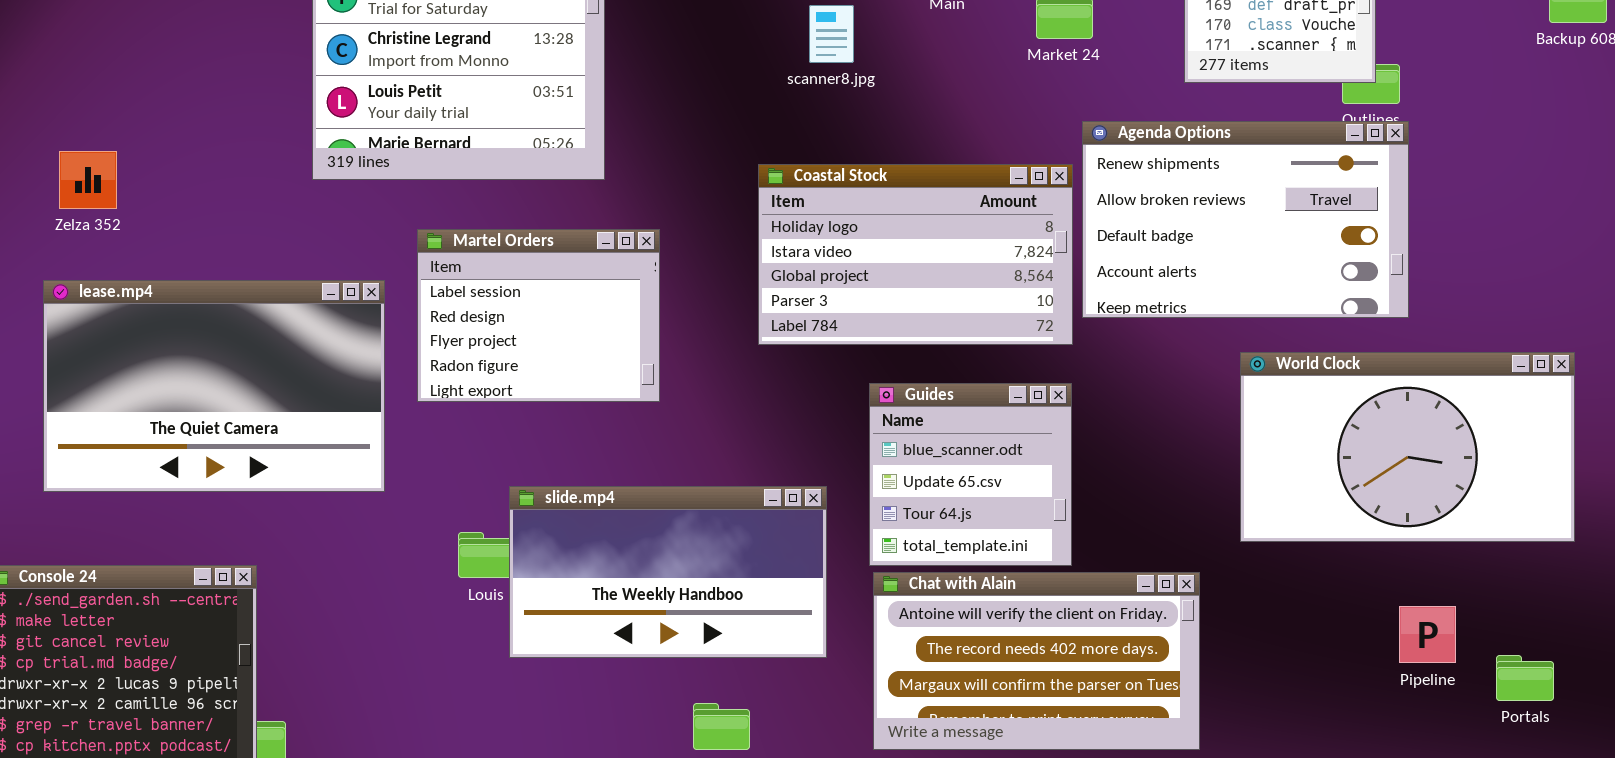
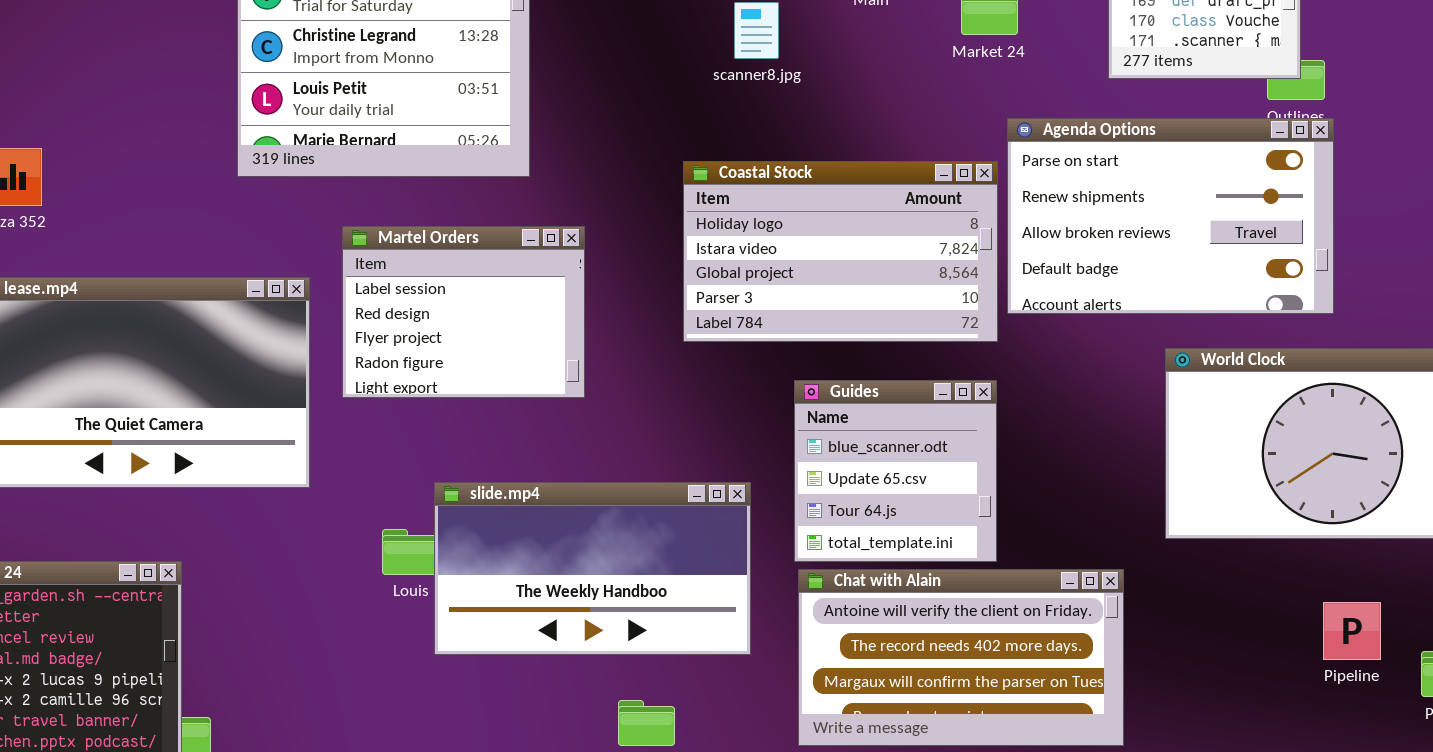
Agenda Options: [1082,121,1409,318] -> [1007,118,1334,314], scrolled up 1 row

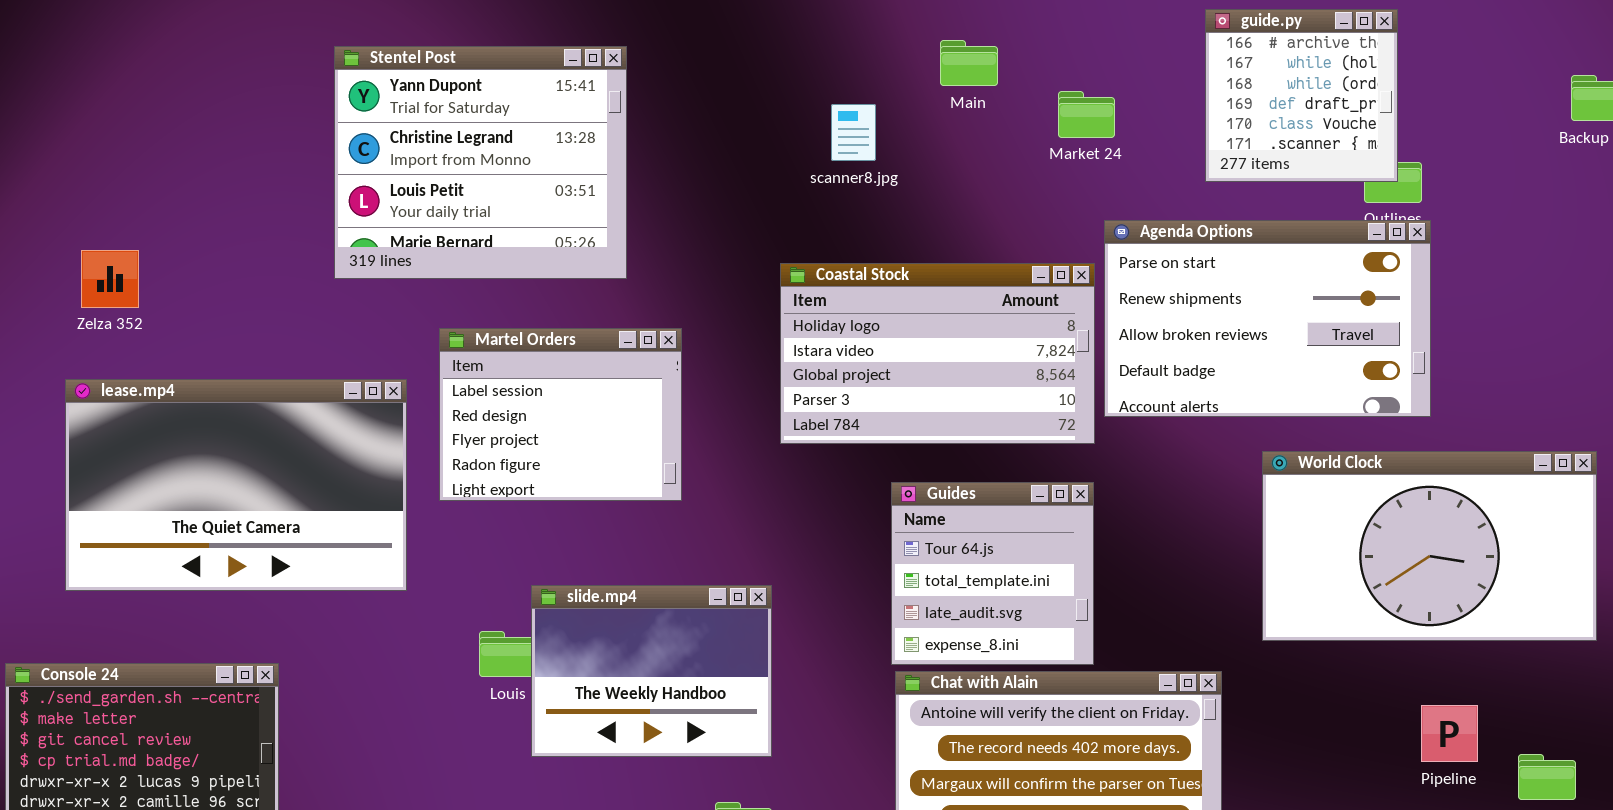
Guides: [794,380,997,562] -> [891,482,1094,665], scrolled down 2 rows
slide.mp4: [434,482,751,655] -> [531,585,772,757], resized

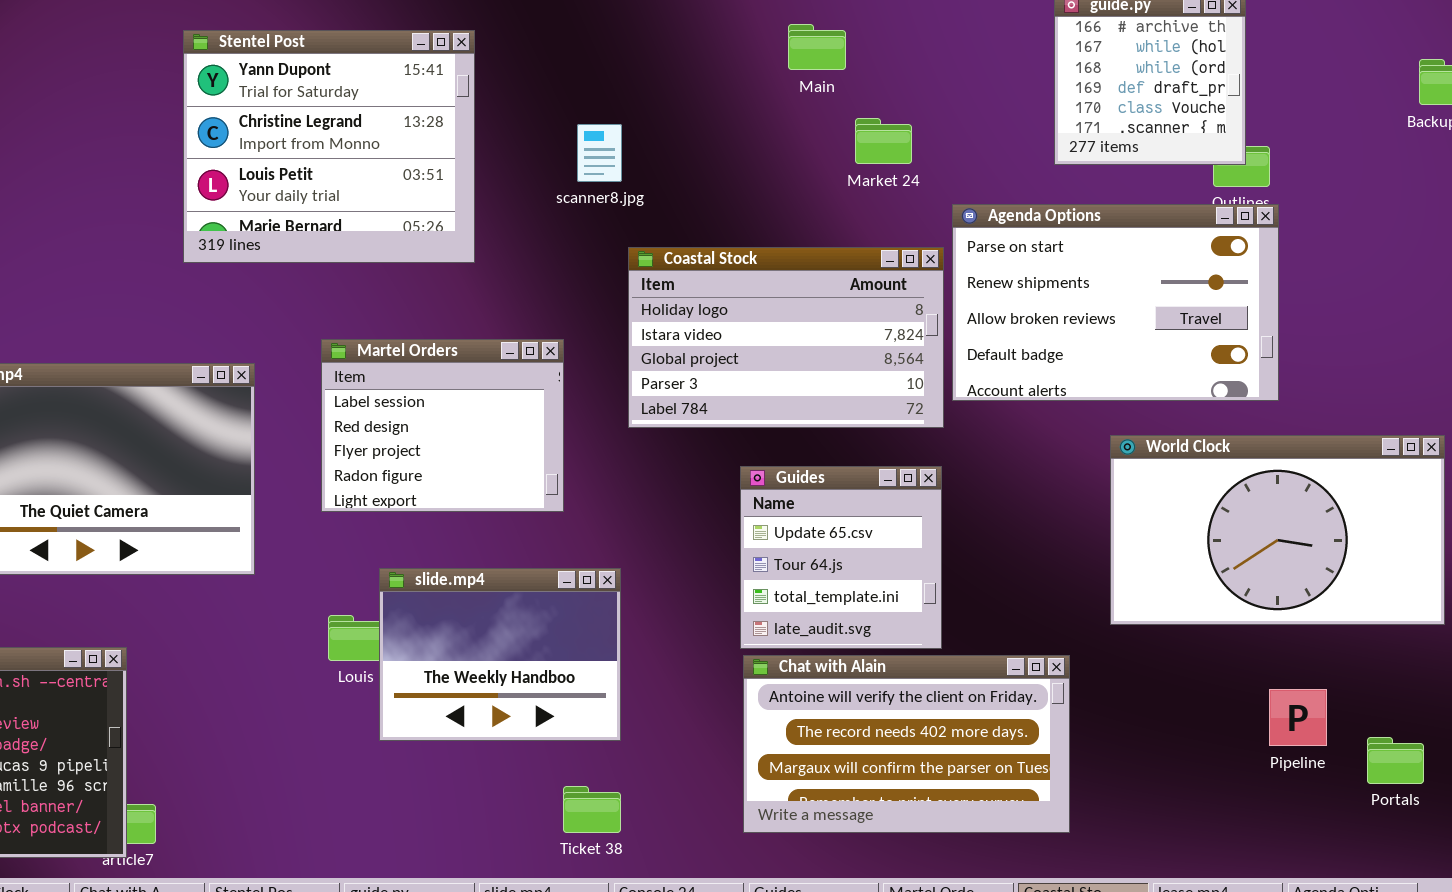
Market 24: [1058,91,1115,138] -> [855,118,912,164], moved
scanner8.jpg: [831,104,876,161] -> [577,124,622,182], moved
Martel Orders: [439,328,682,501] -> [321,339,564,512], moved
Guides: [891,482,1094,665] -> [740,466,942,649], scrolled up 1 row

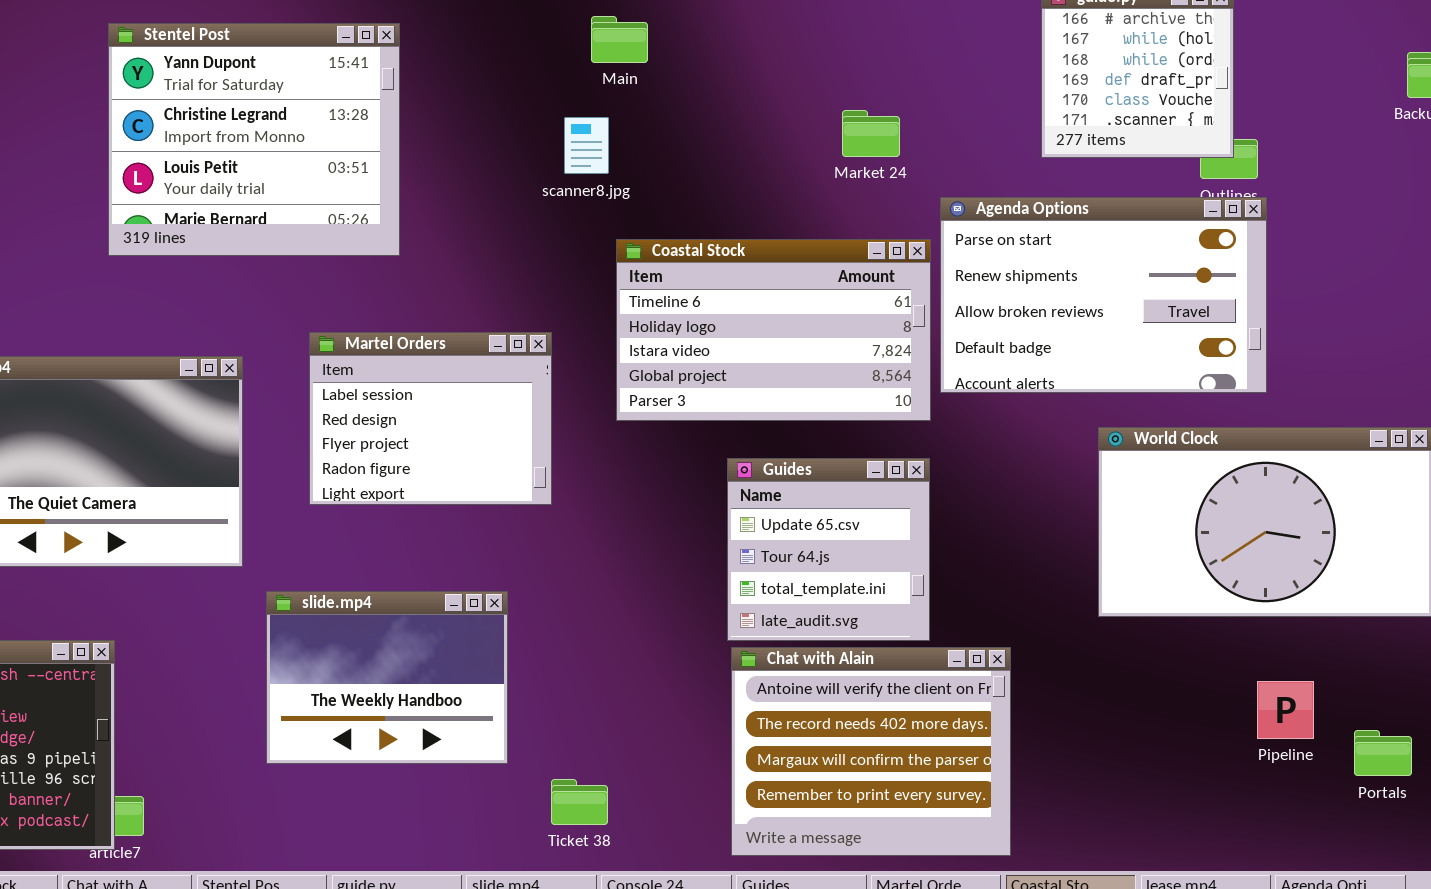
Main: [788,24,846,70] -> [591,16,648,63], moved
Stentel Post: [183,30,475,263] -> [108,23,400,256], moved
Coastal Stock: [628,247,944,428] -> [616,239,931,421], scrolled up 1 row
slide.mp4: [379,568,621,741] -> [266,591,508,764], moved
Chat with Alain: [743,655,1070,833] -> [731,647,1011,856], resized

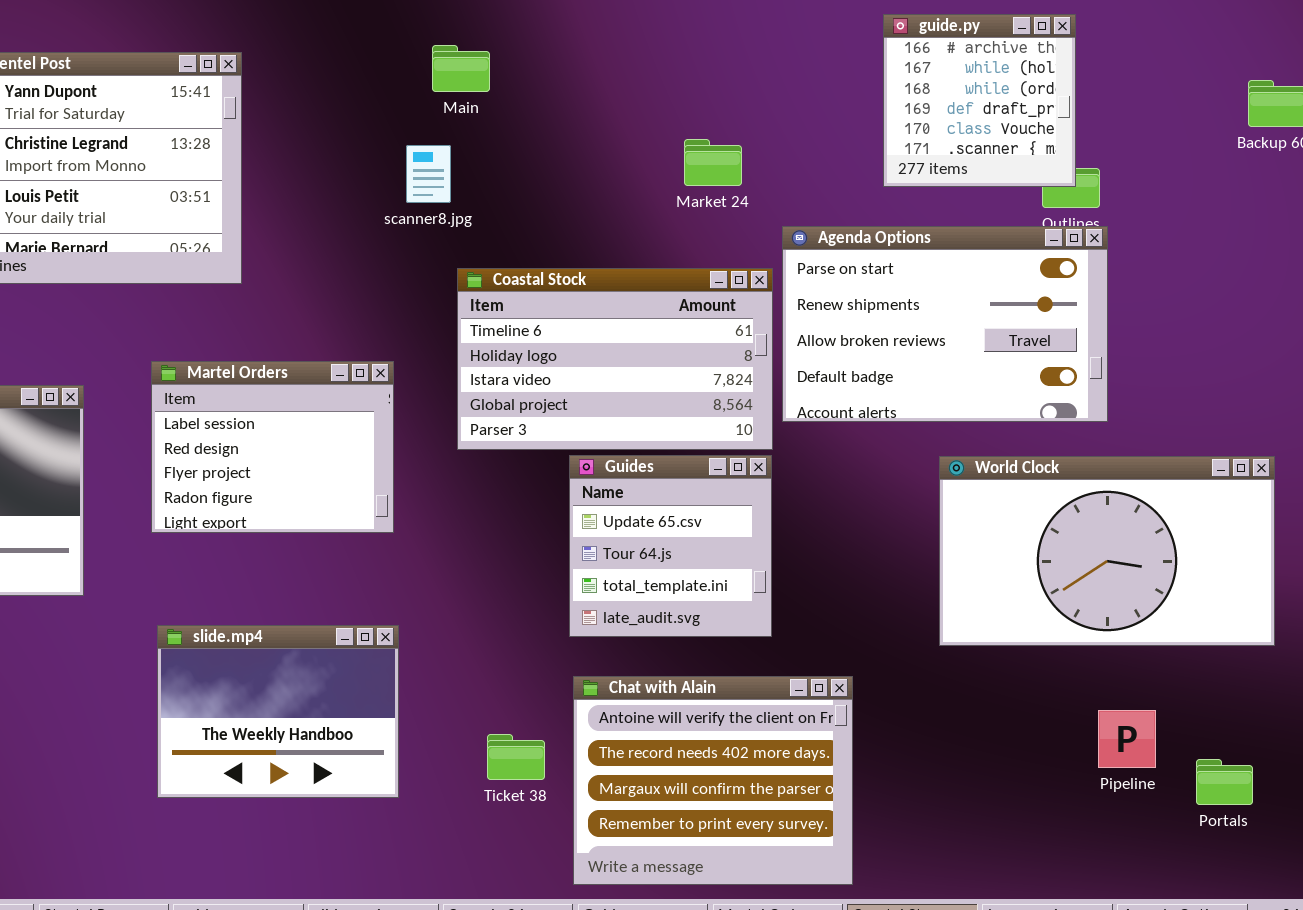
Guides: [727,458,930,641] -> [569,455,772,637], moved
slide.mp4: [266,591,508,764] -> [157,625,399,798], moved
Ticket 38: [551,779,608,825] -> [487,734,545,780], moved

